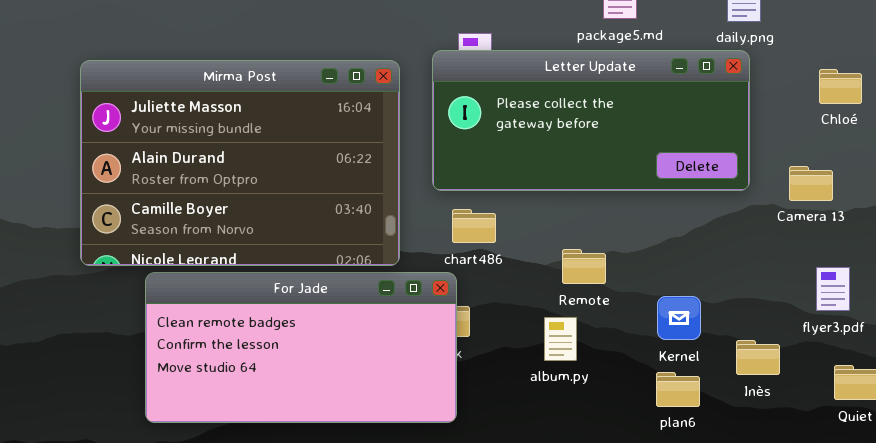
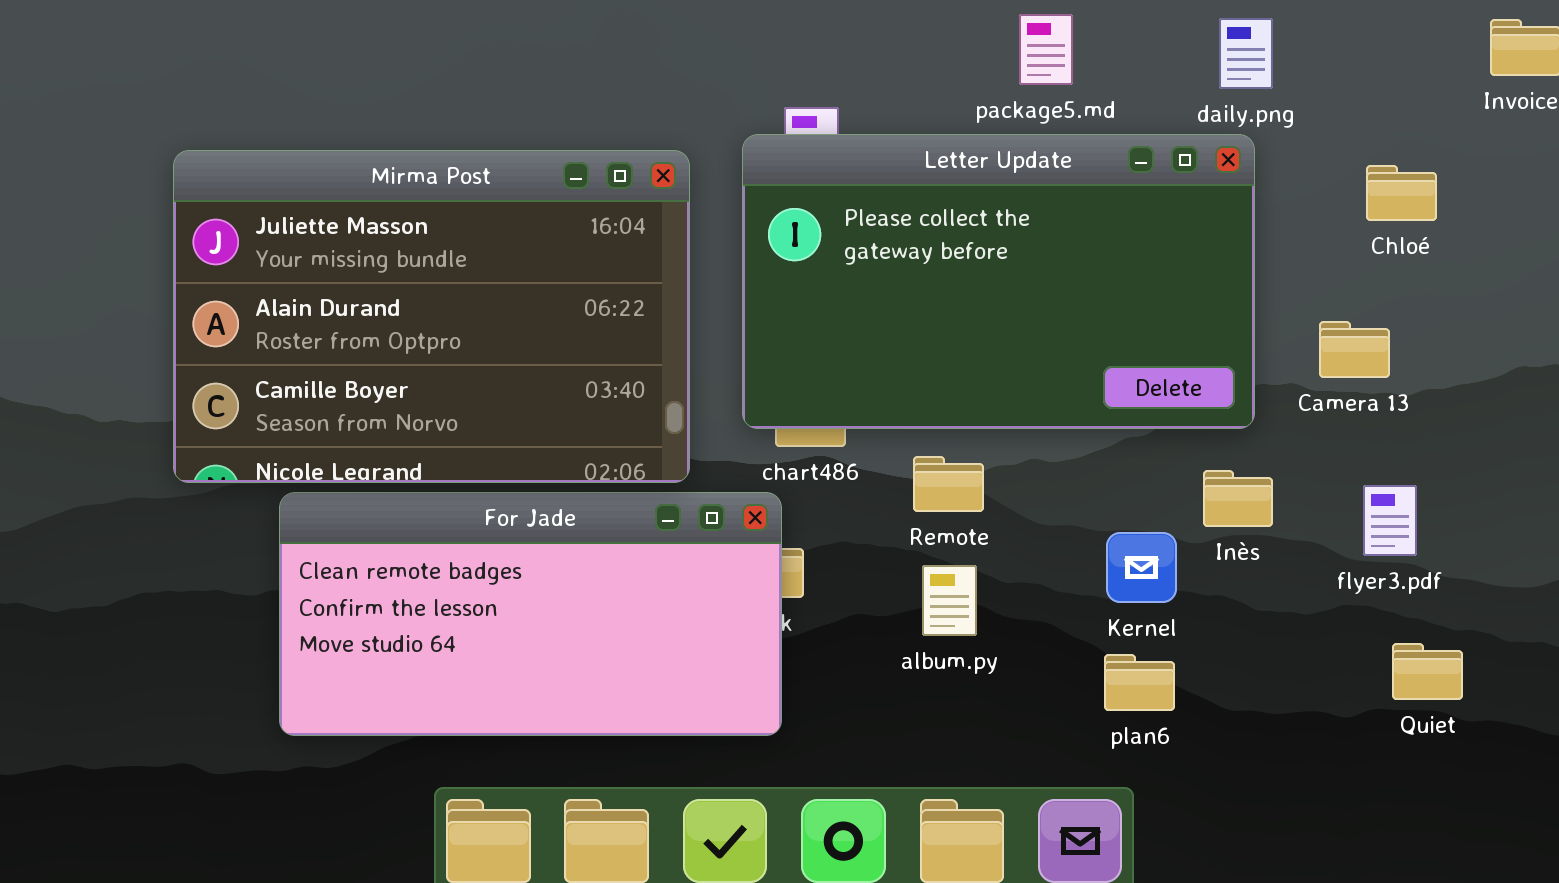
Letter Update: [432,50,750,191] -> [742,134,1255,429], resized
Remote: [562,249,606,284] -> [913,456,984,512], moved
Inès: [736,340,780,375] -> [1203,470,1273,527], moved

